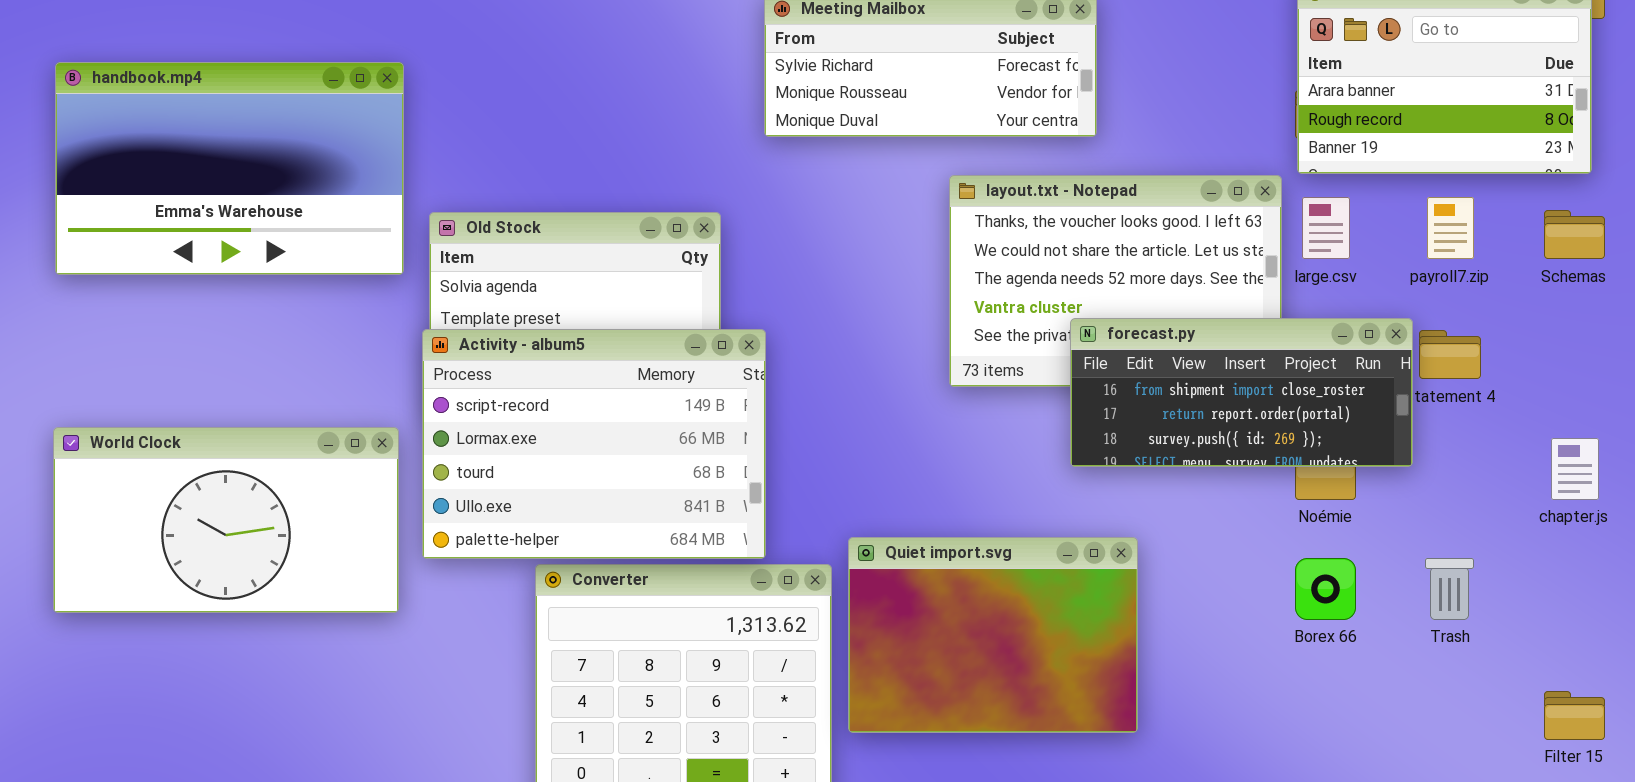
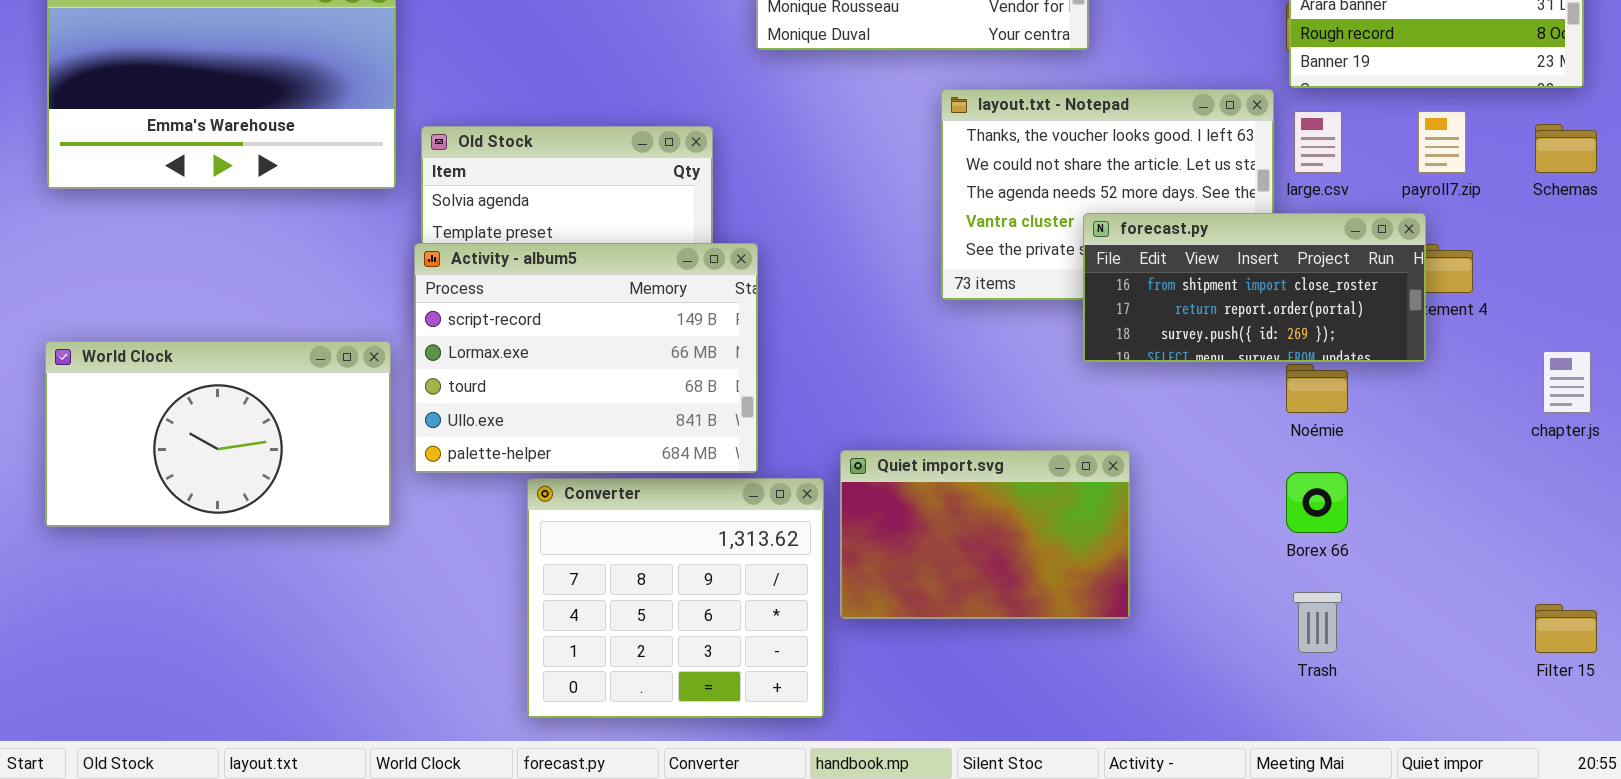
forecast.py: [1070,318,1413,467] -> [1083,213,1426,362], moved
Quiet import.svg: [848,537,1138,733] -> [840,450,1130,619], resized
Trash: [1425,558,1474,620] -> [1293,592,1342,653], moved

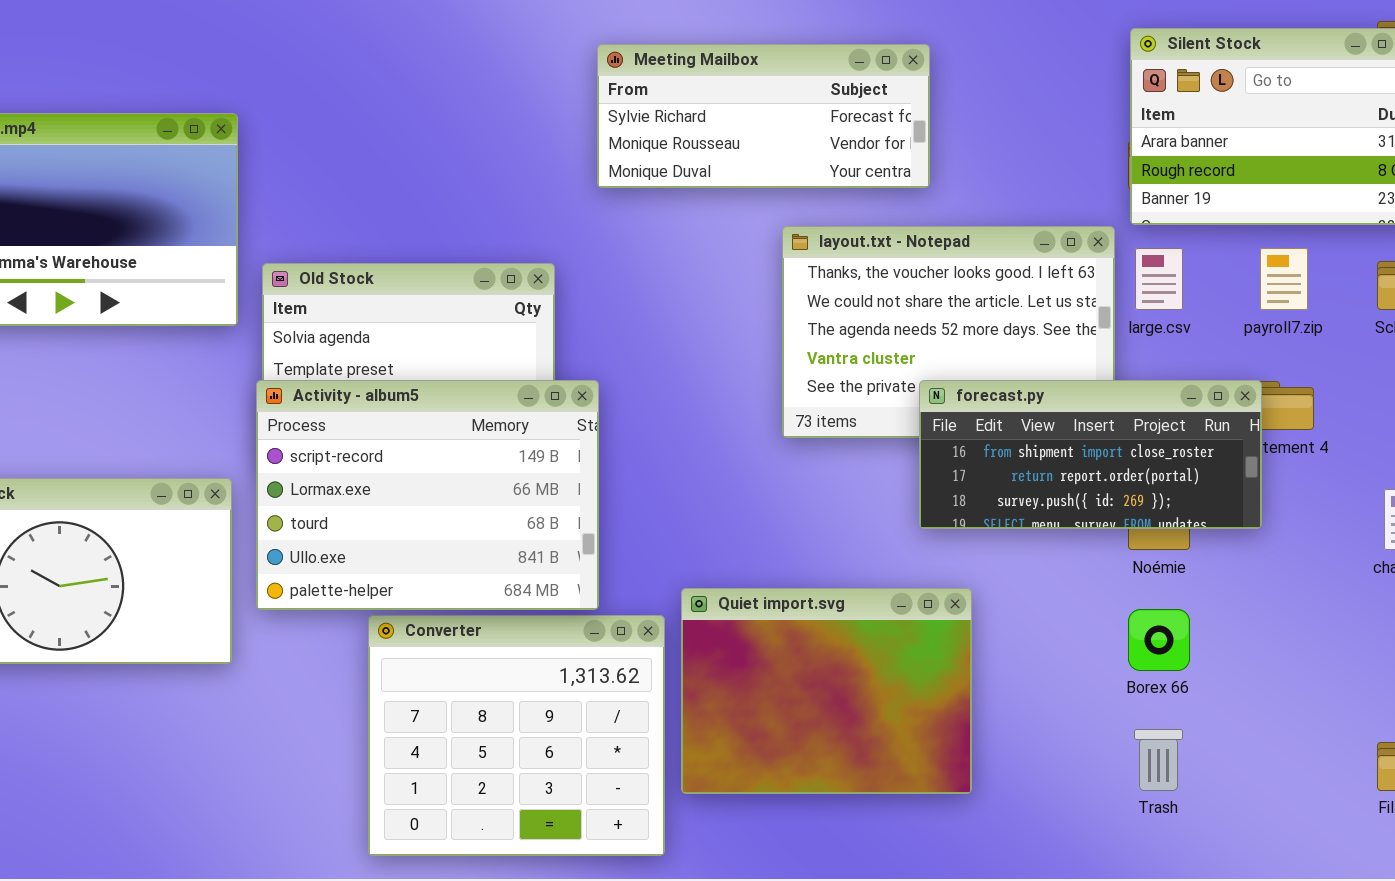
forecast.py: [1083,213,1426,362] -> [919,380,1262,529], moved
Quiet import.svg: [840,450,1130,619] -> [681,588,972,794], resized

